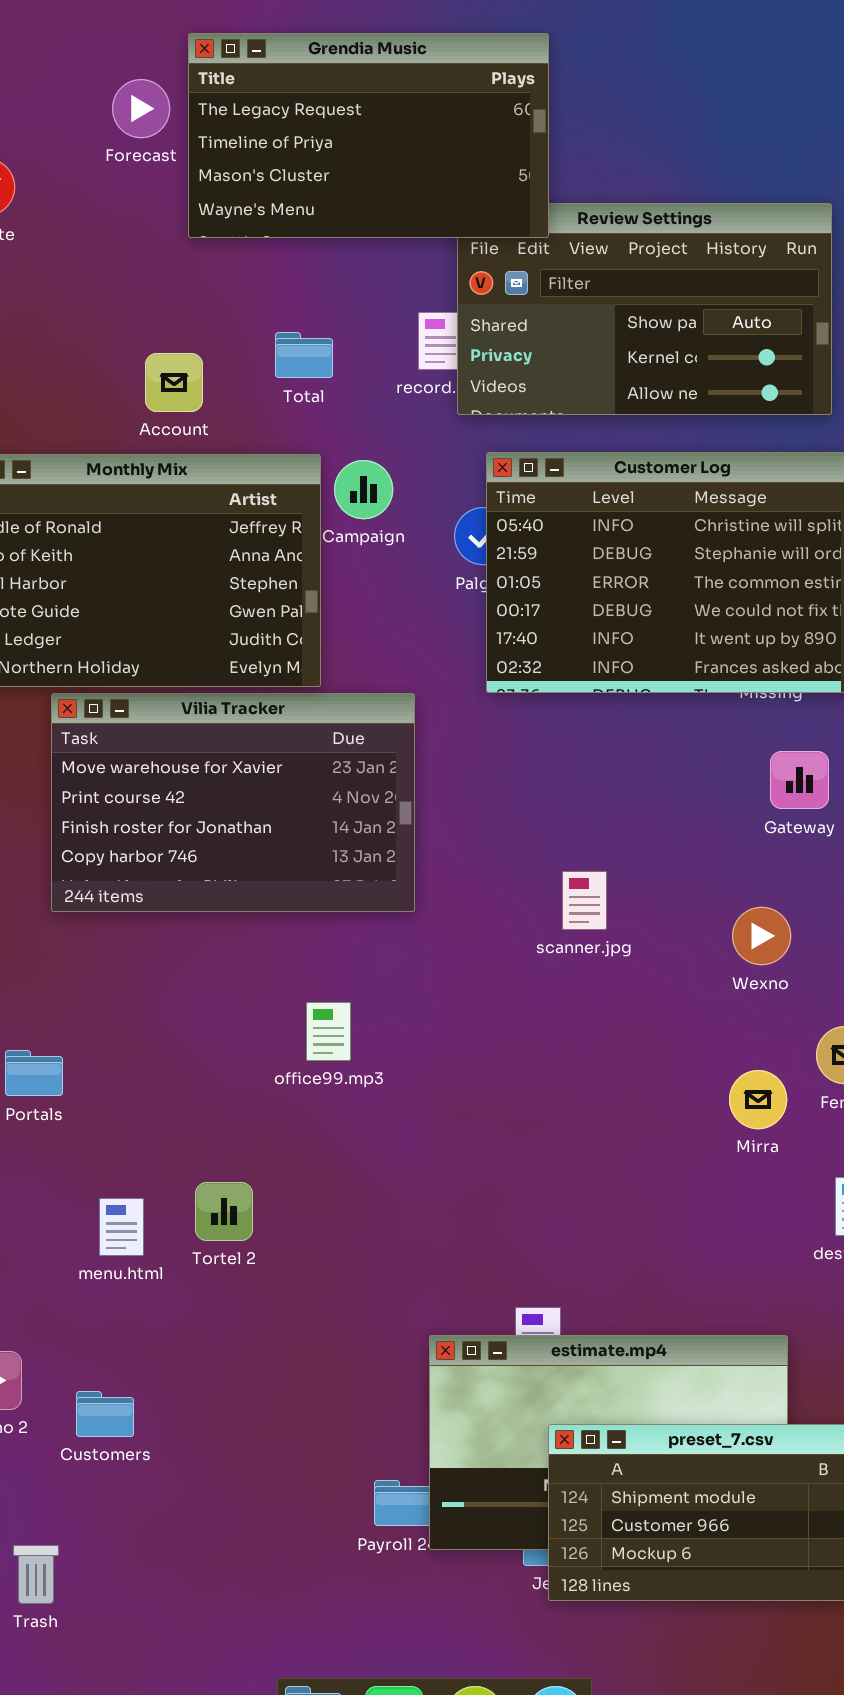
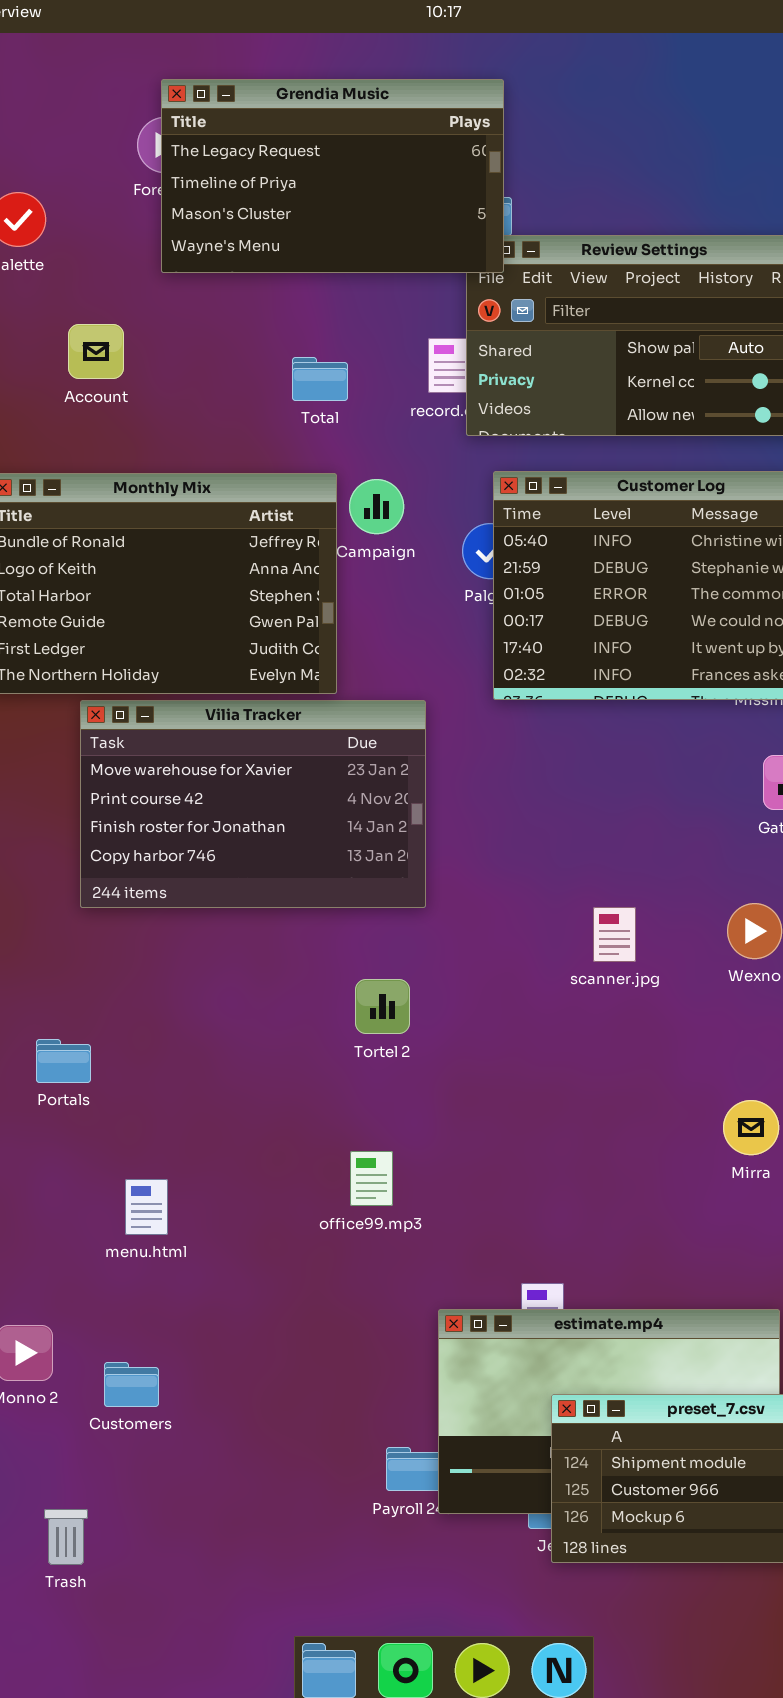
Grendia Music: [188,33,549,238] -> [161,79,504,273], moved
Account: [145,353,203,412] -> [68,324,124,379], moved
scanner.jpg: [562,871,607,930] -> [593,907,636,962], moved
office99.mp3: [306,1002,351,1061] -> [350,1151,393,1206], moved
Mirra: [729,1070,787,1129] -> [723,1100,779,1155], moved
Tortel 2: [195,1182,253,1241] -> [355,979,410,1034], moved

